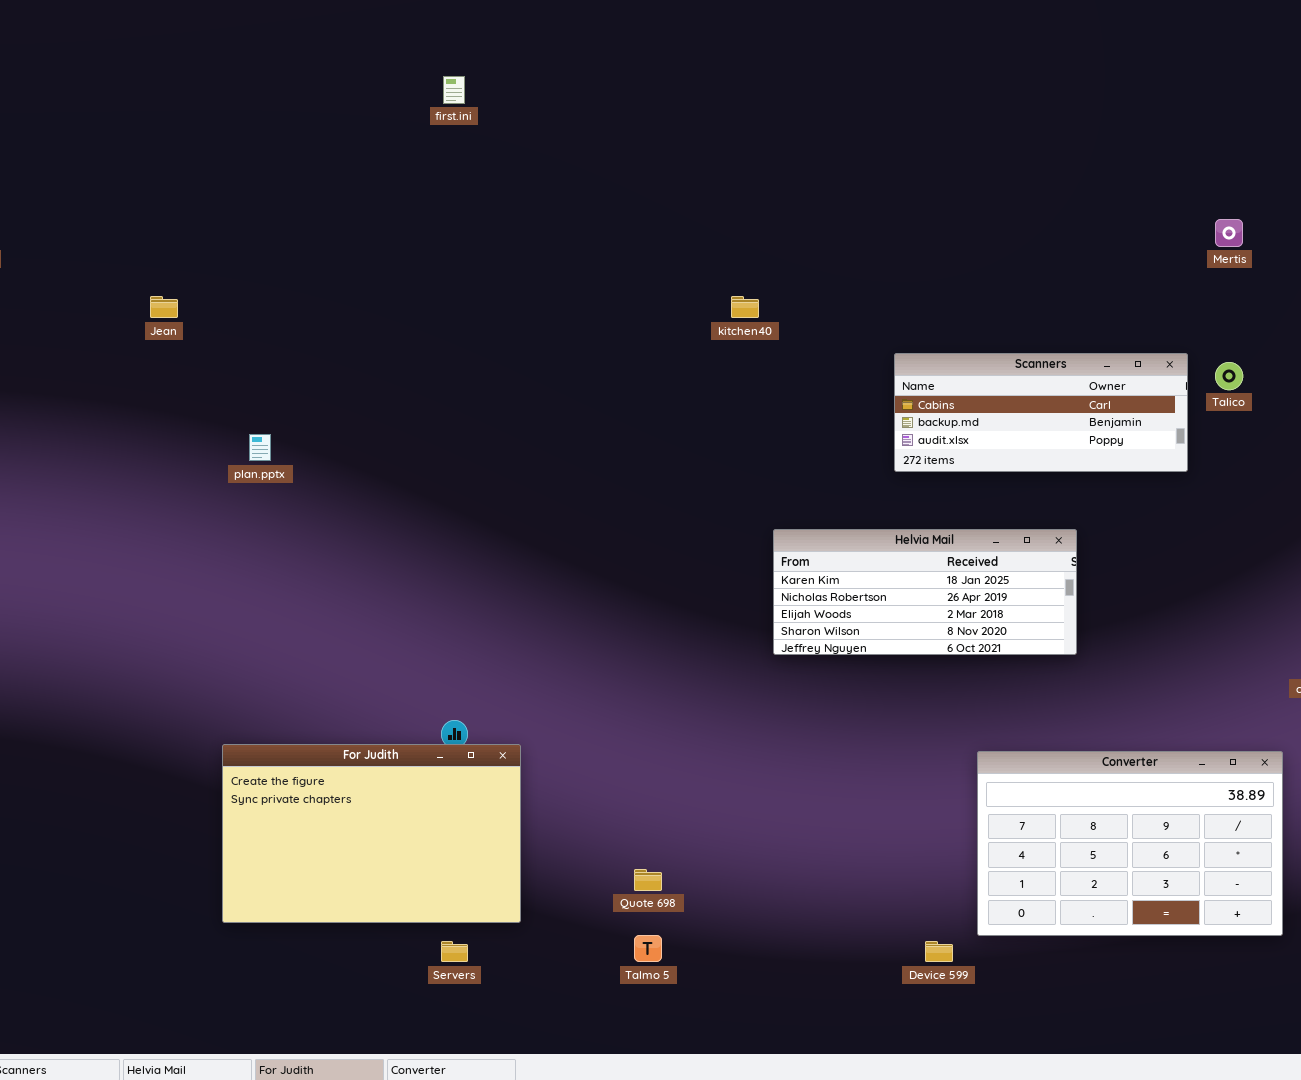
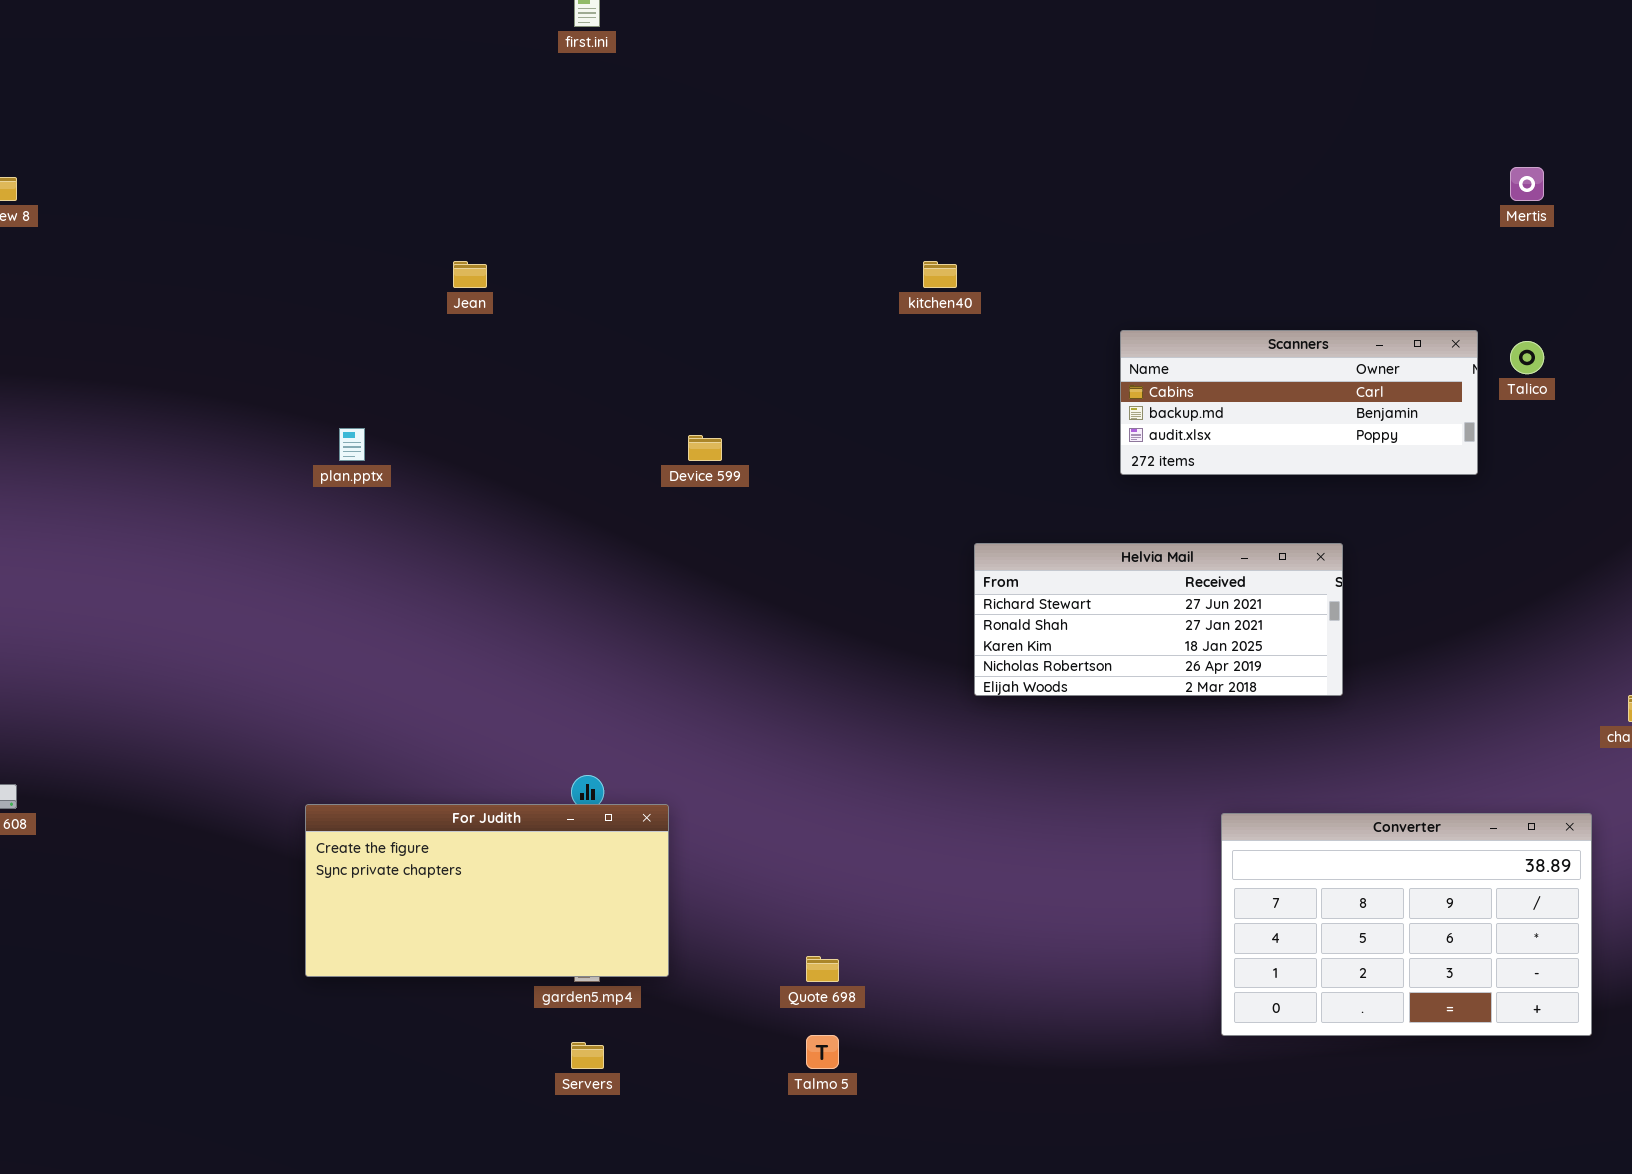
Jean: [150,296,178,318] -> [453,261,487,288], moved
Helvia Mail: [773,529,1077,655] -> [974,543,1343,696], scrolled up 2 rows
For Judith: [222,744,521,923] -> [305,804,669,977], resized
Device 599: [925,941,953,962] -> [688,435,722,461], moved

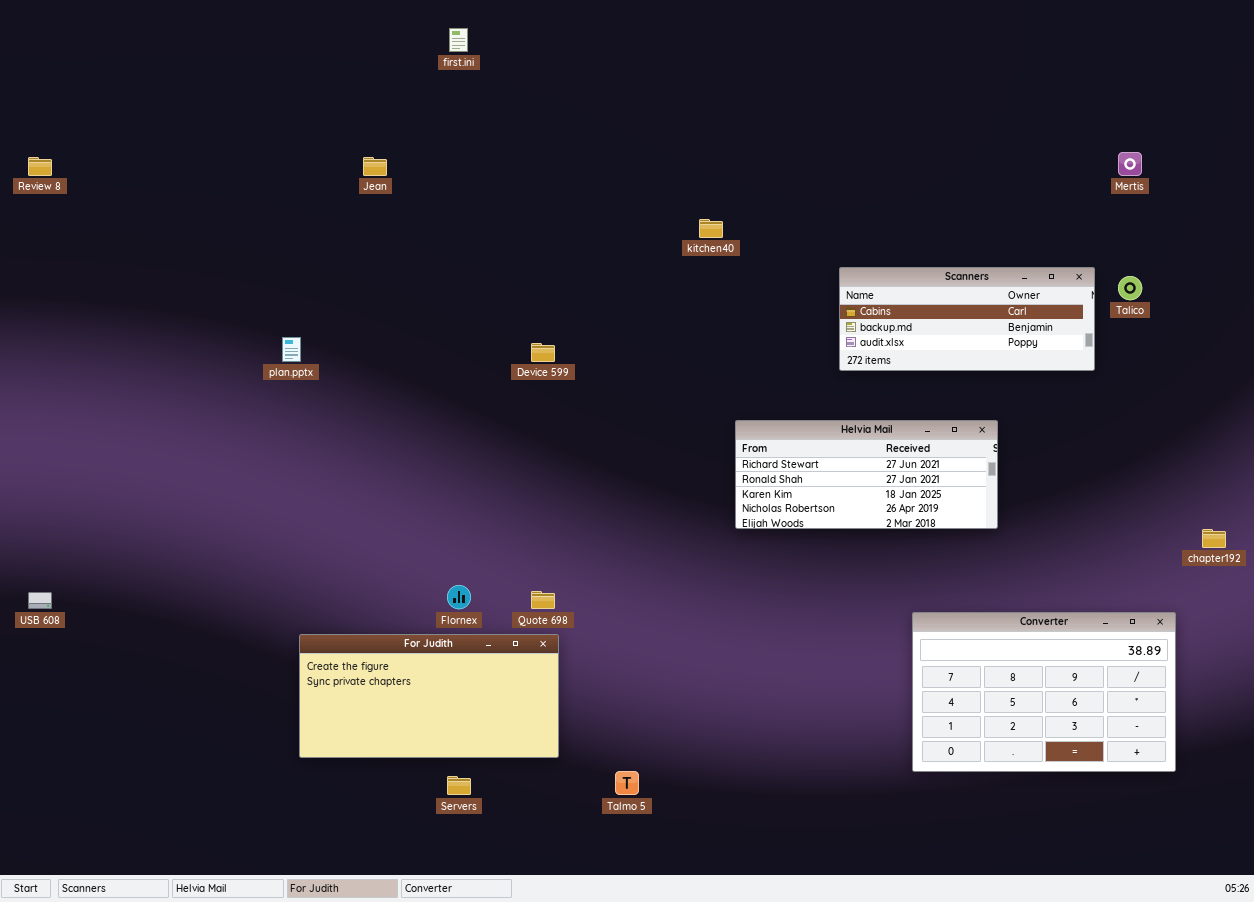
Jean: [453,261,487,288] -> [363,157,387,176], moved
For Judith: [305,804,669,977] -> [299,634,559,758], moved
Quote 698: [806,956,839,982] -> [531,591,555,609], moved

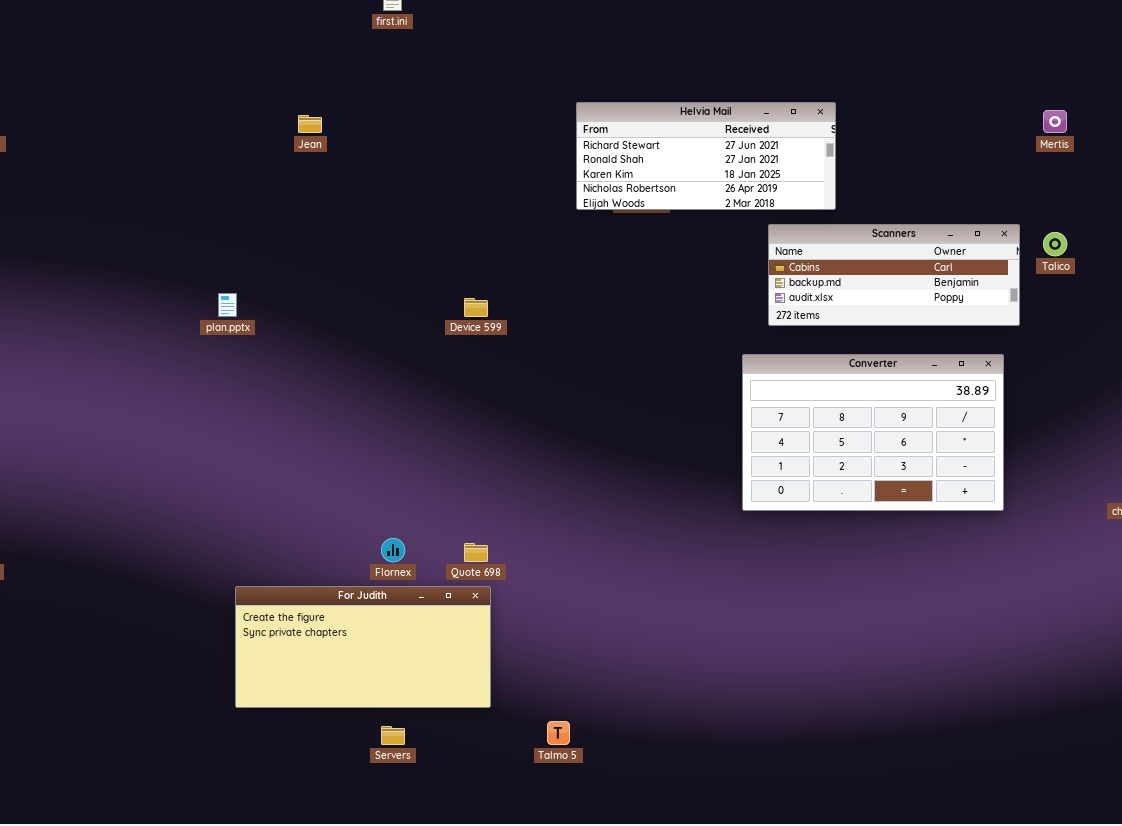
Helvia Mail: [735,420,998,529] -> [576,102,836,210], moved
Converter: [912,612,1176,772] -> [742,354,1004,511], moved

